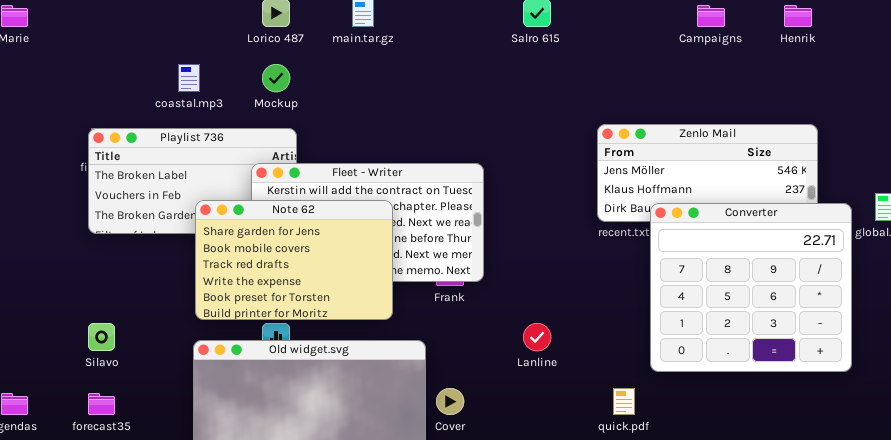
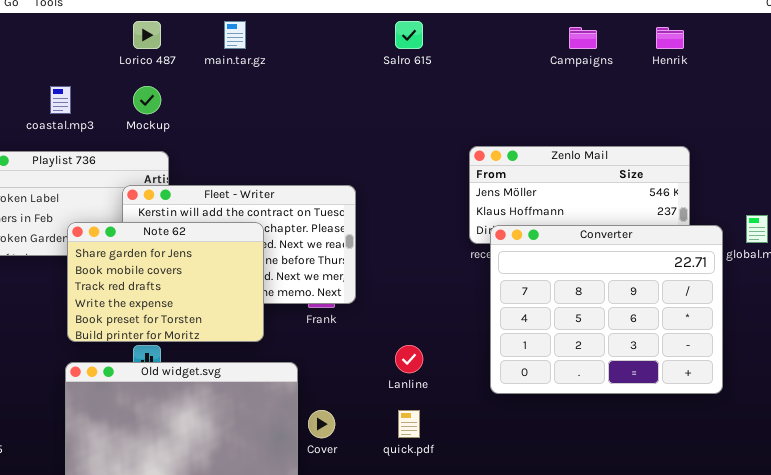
Converter: [650,203,852,372] -> [490,225,723,394], resized
quick.pdf: [613,388,635,415] -> [398,410,420,438], moved

